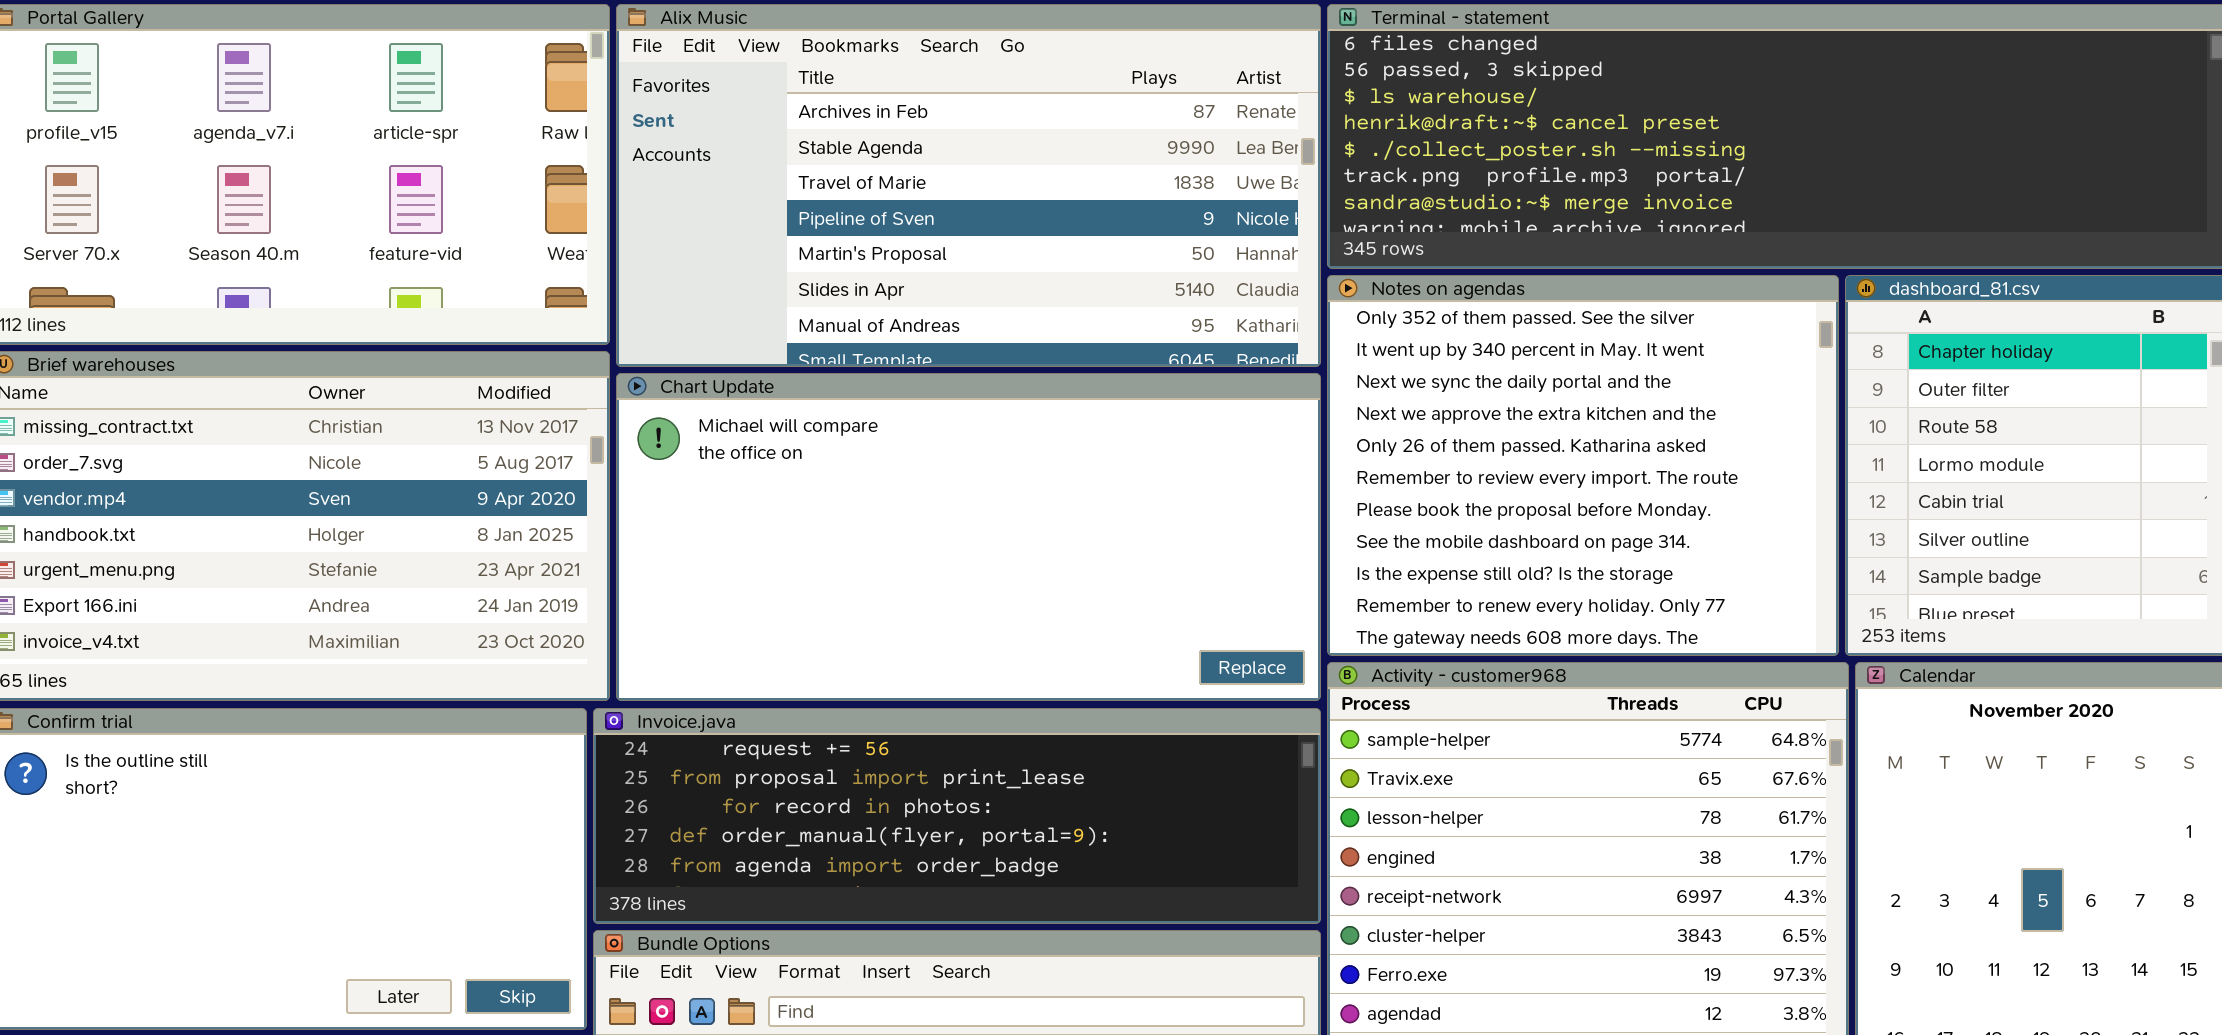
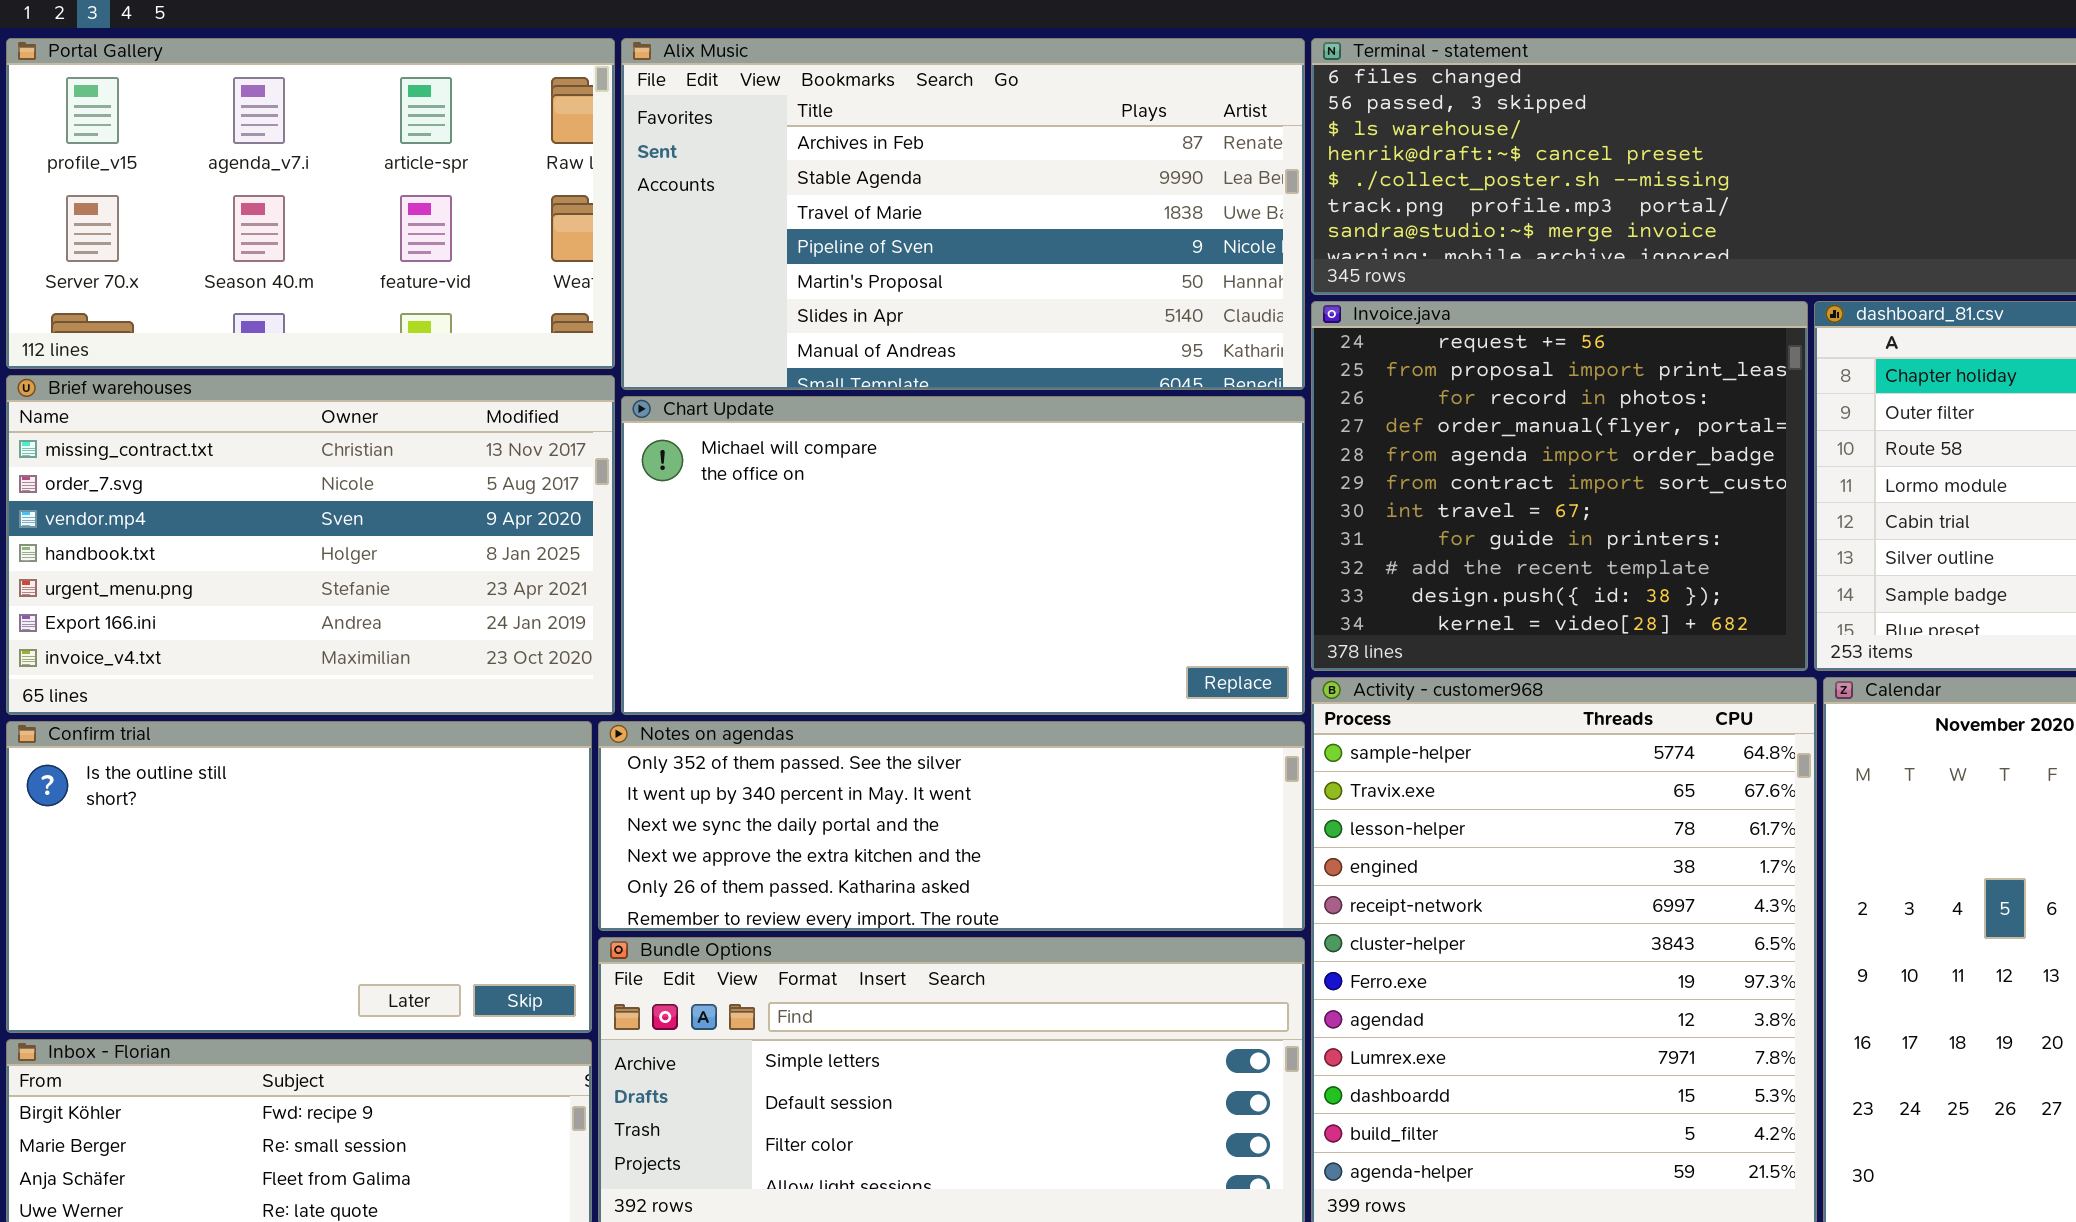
Notes on agendas: [1327,275,1839,656] -> [598,721,1305,931], moved, resized
Invoice.java: [593,708,1321,924] -> [1311,301,1808,671], moved, resized

